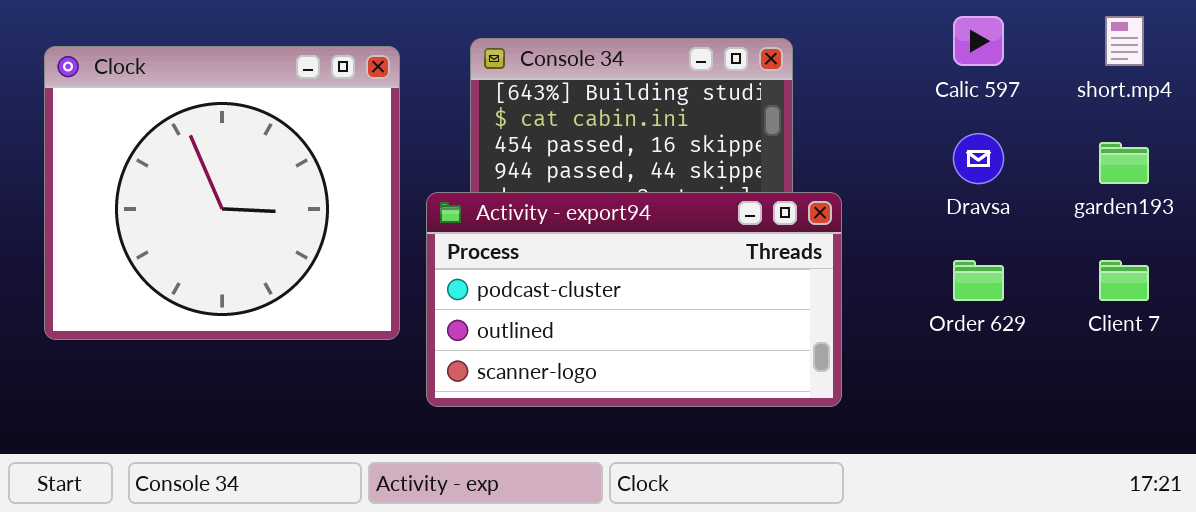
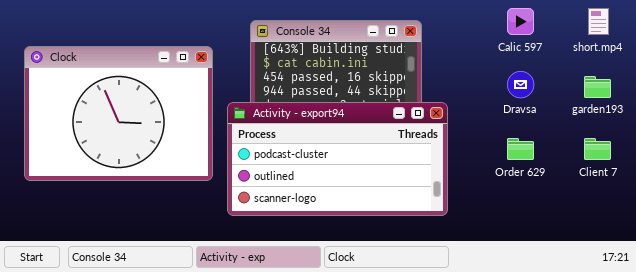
Clock: [44,46,400,340] -> [24,46,213,181], resized

